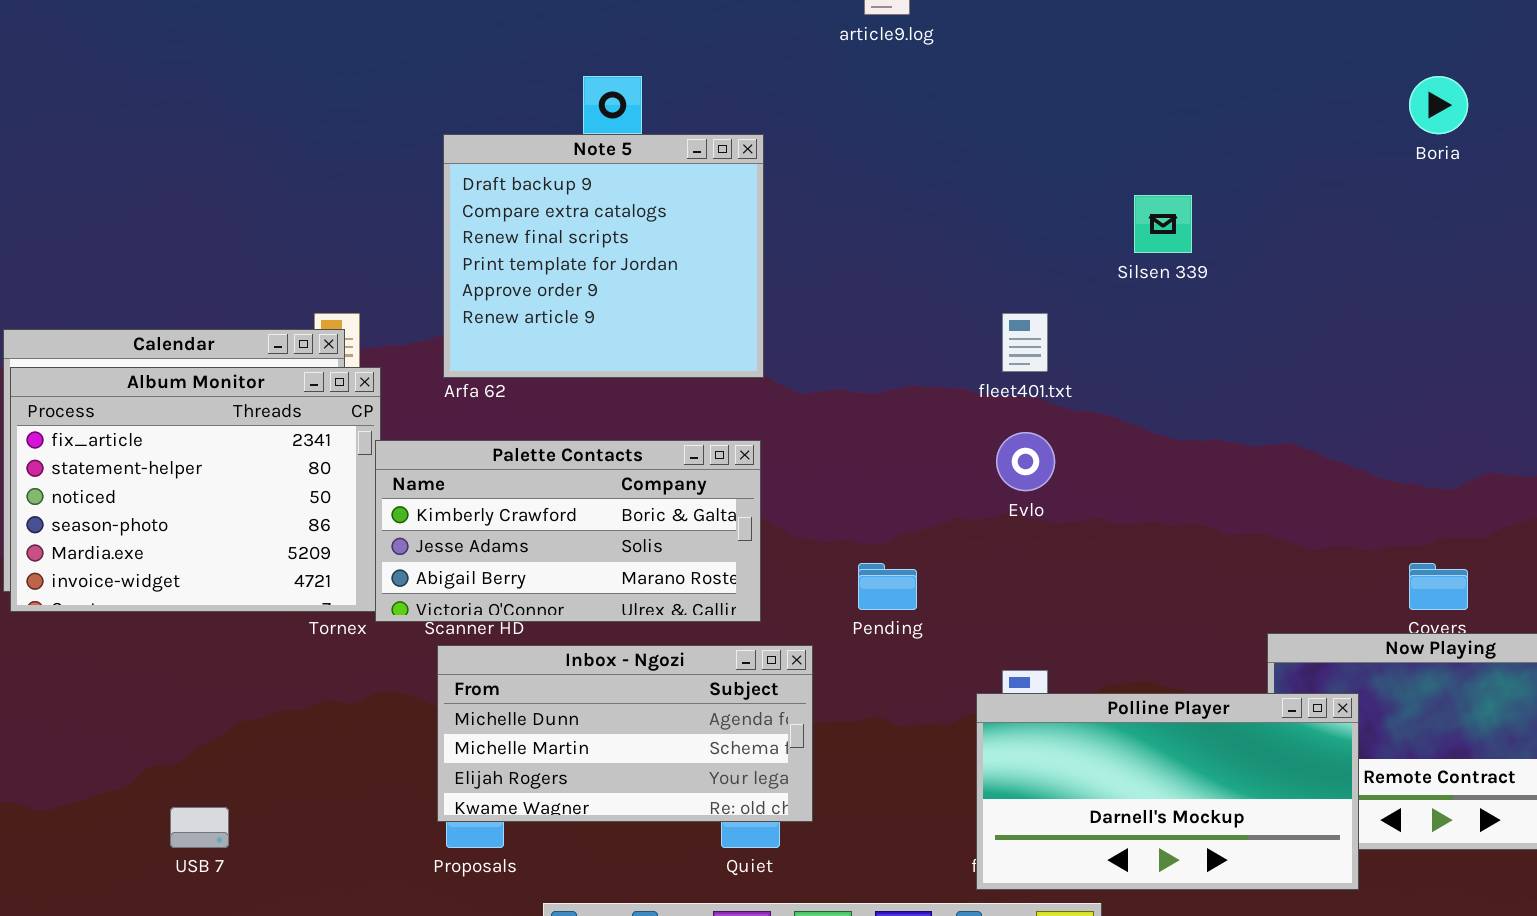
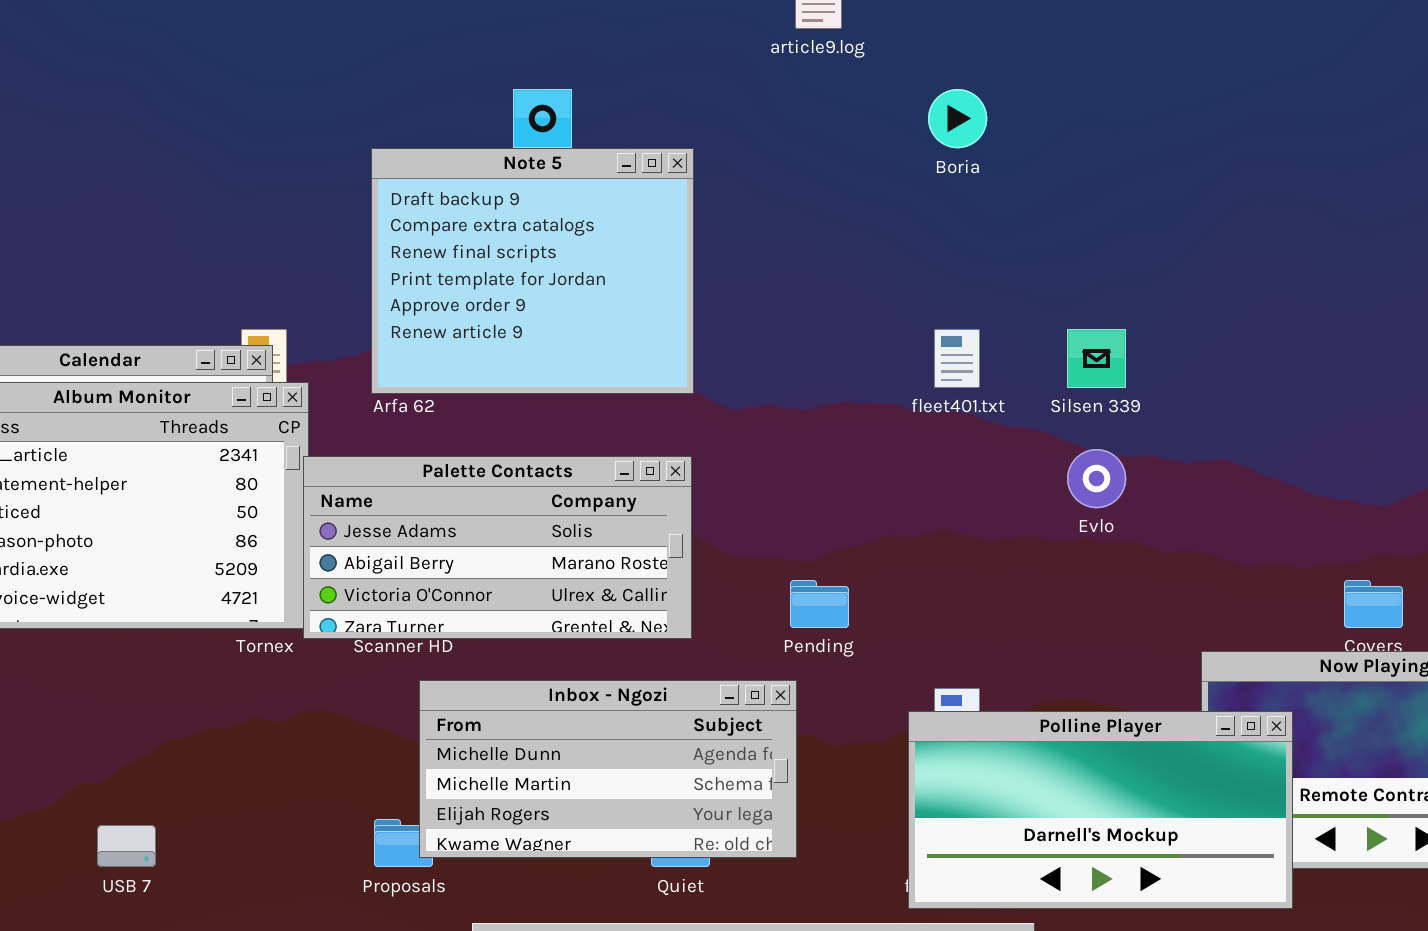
Boria: [1409,76,1468,134] -> [928,89,987,148], moved
Silsen 339: [1134,195,1192,253] -> [1067,329,1126,388], moved
Evlo: [996,432,1055,491] -> [1067,449,1126,508], moved
Palette Contacts: [375,440,761,622] -> [303,456,692,639], scrolled down 1 row
Inbox - Ngozi: [437,645,813,822] -> [419,680,797,858], moved

